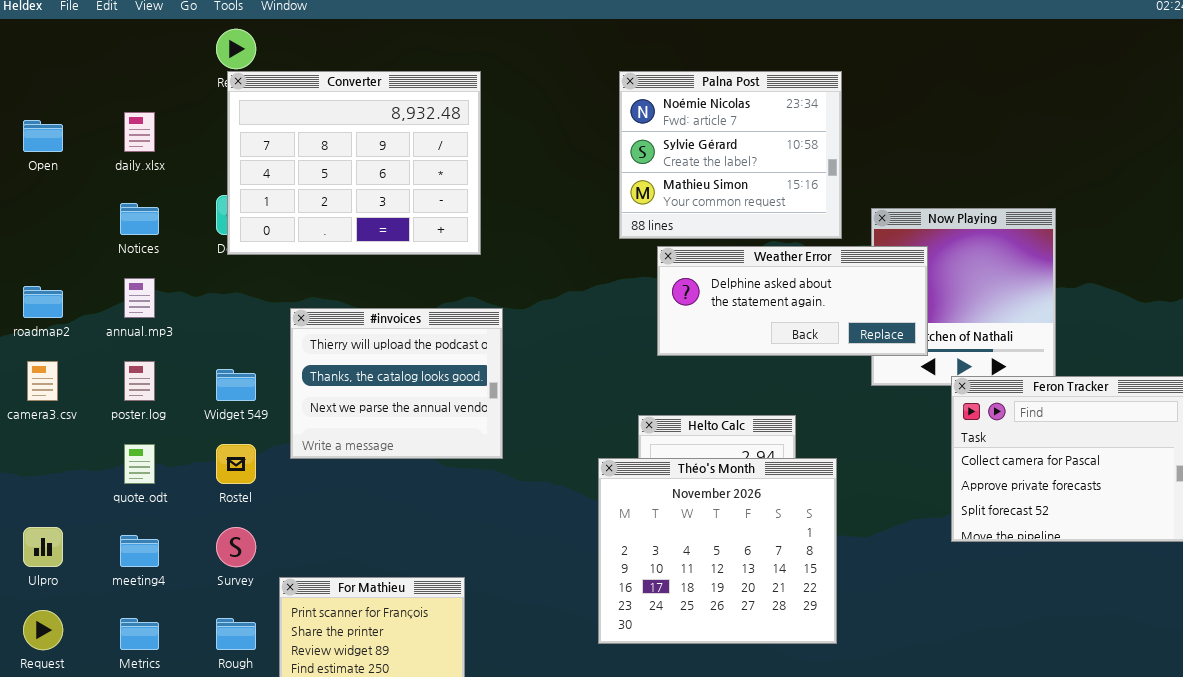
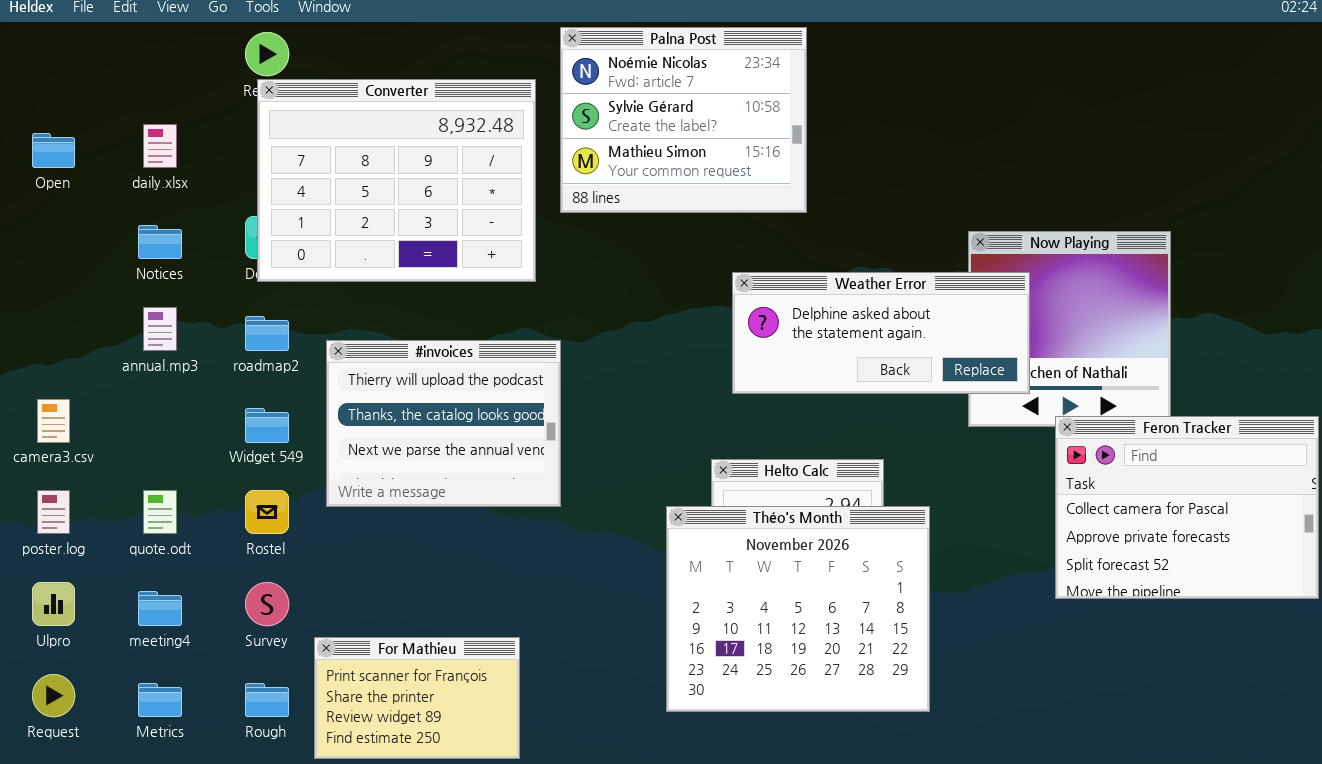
Palna Post: [619,71,842,239] -> [560,27,807,213], moved
roadmap2: [23,286,63,318] -> [245,316,289,351], moved
poster.log: [124,361,155,401] -> [37,490,70,534], moved

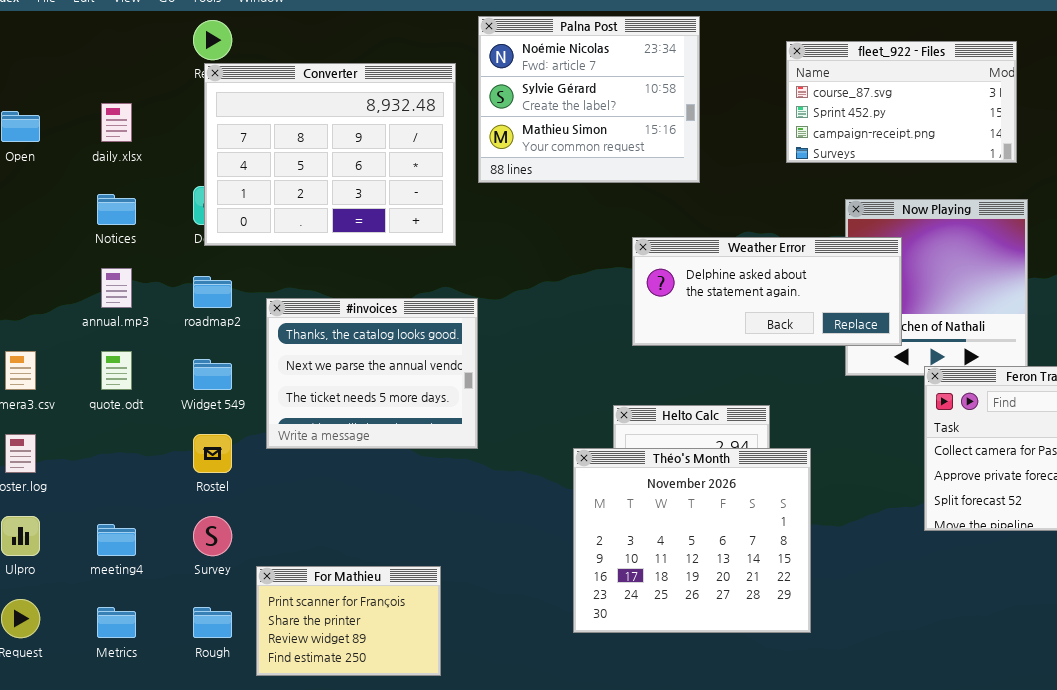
fleet_922 - Files: none -> [786,41,1017,163], opened
#invoices: [326,340,561,507] -> [266,298,478,449], scrolled down 1 row
quote.odt: [143,490,177,534] -> [101,351,132,390], moved

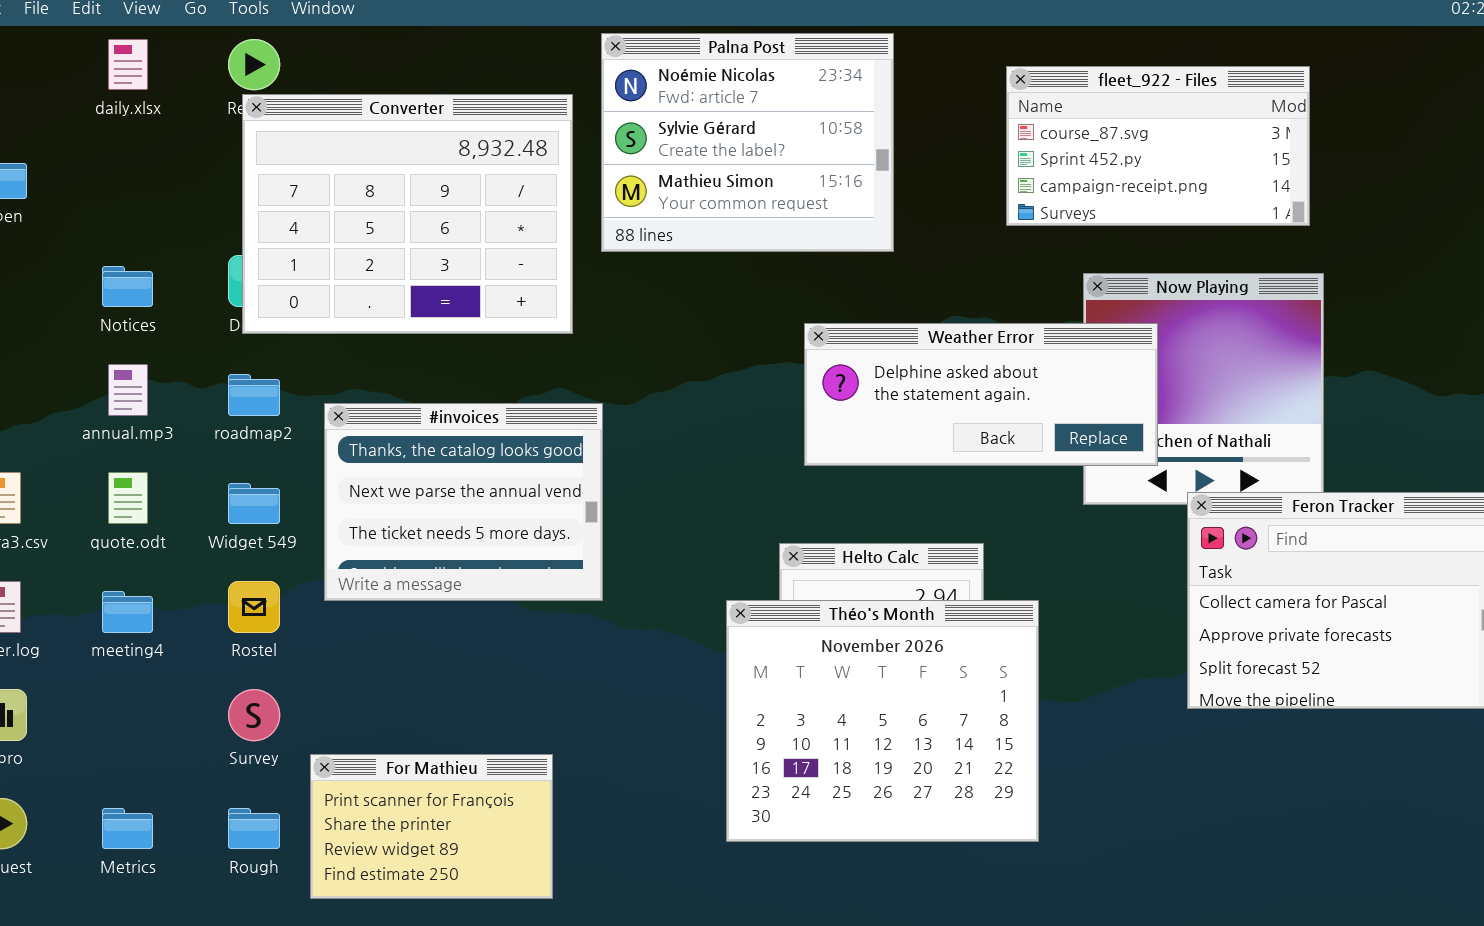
daily.xlsx: [101,103,132,142] -> [108,39,148,90], moved
meeting4: [97,524,136,556] -> [102,591,153,633], moved

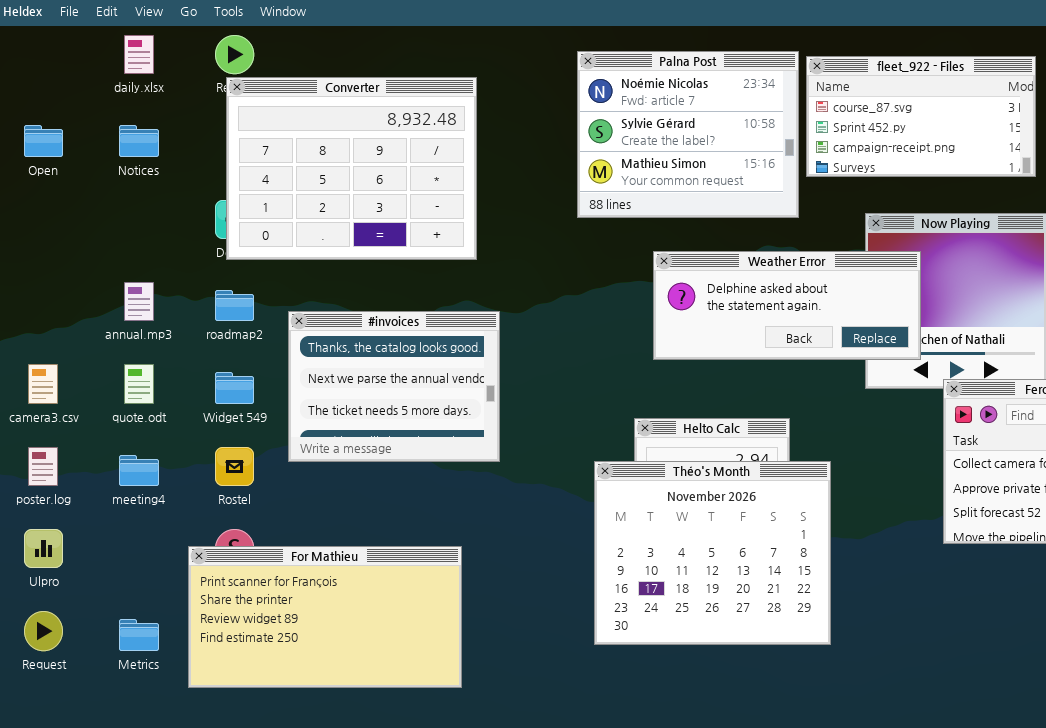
Palna Post: [601,33,894,252] -> [577,51,799,218], moved
Notices: [102,266,153,307] -> [119,125,159,157], moved
For Mathieu: [310,754,553,899] -> [188,546,462,688], resized

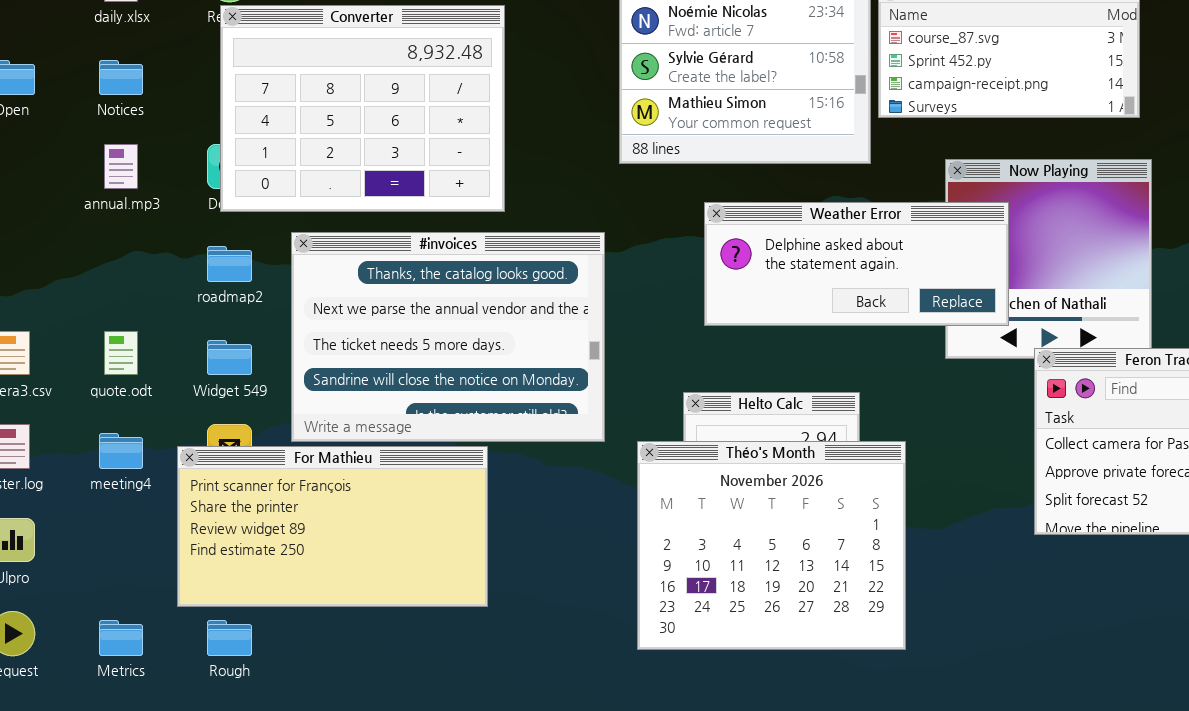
annual.mp3: [124,282,154,321] -> [104,144,138,189], moved
#invoices: [288,311,500,462] -> [291,232,605,442], resized
For Mathieu: [188,546,462,688] -> [177,446,488,607], moved

